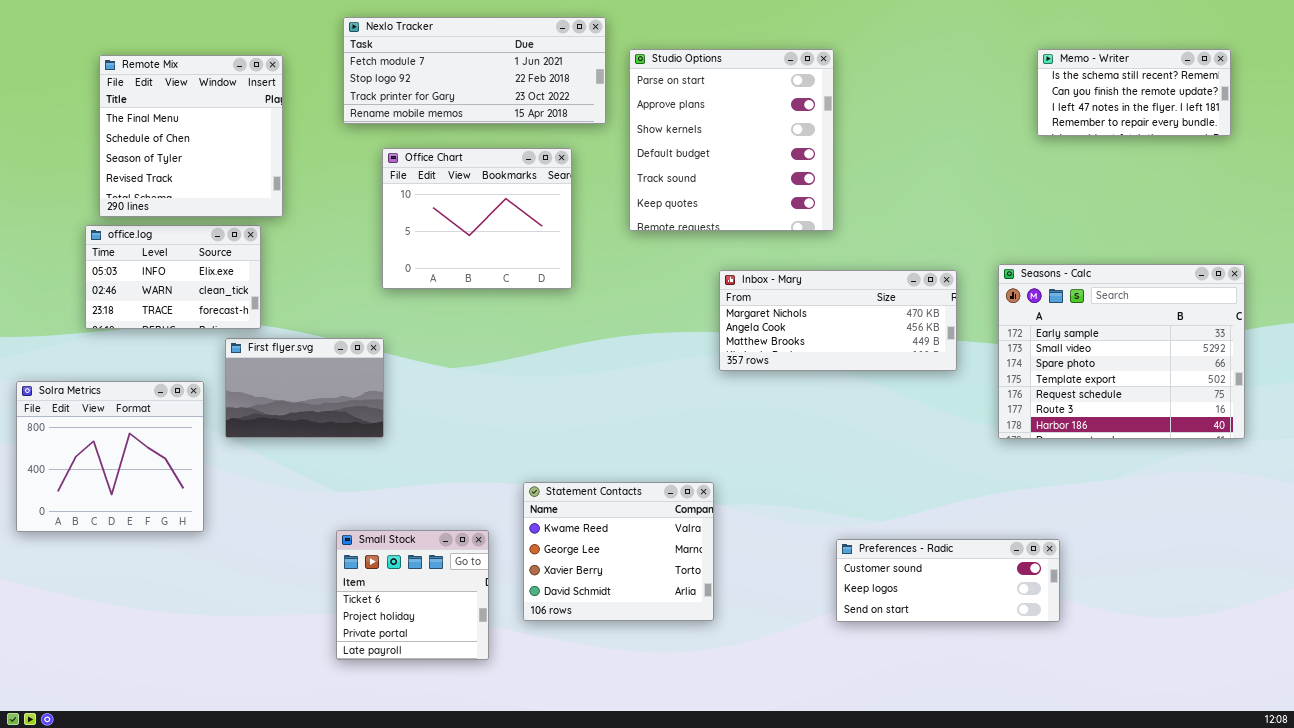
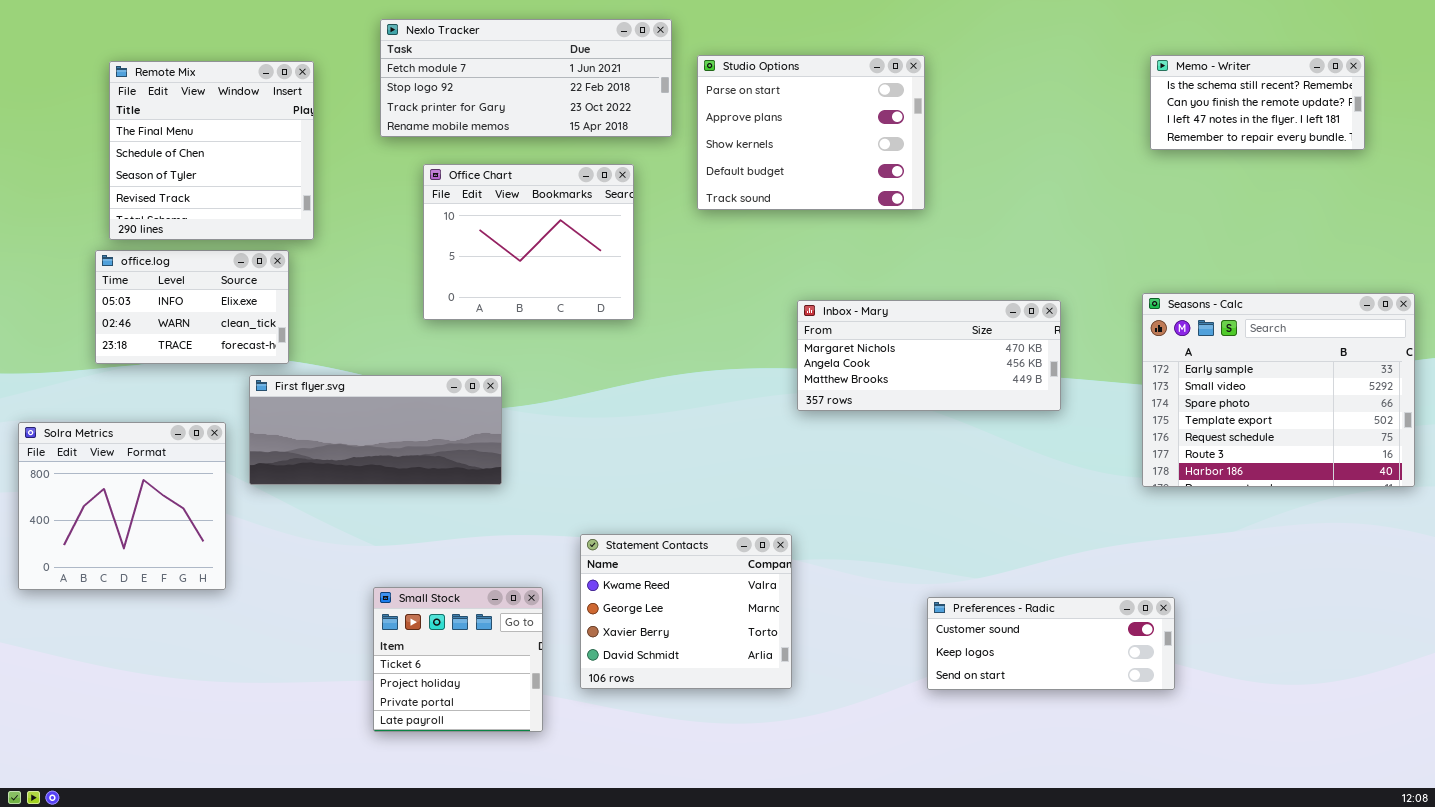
Studio Options: [629,49,834,231] -> [697,55,925,210], resized
Seasons - Calc: [998,264,1245,439] -> [1142,293,1415,487], moved
First flyer.svg: [225,338,384,438] -> [249,375,502,485], resized

